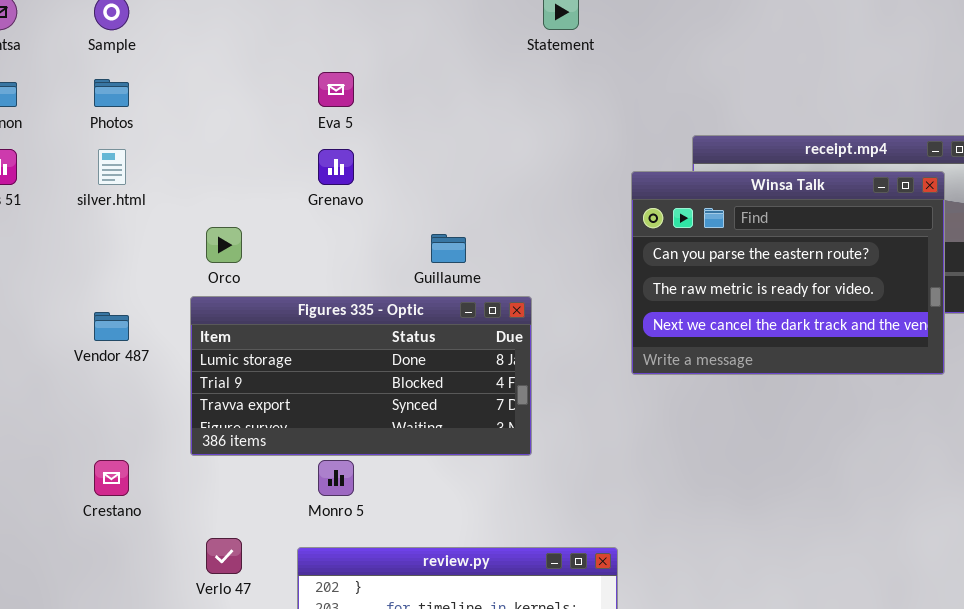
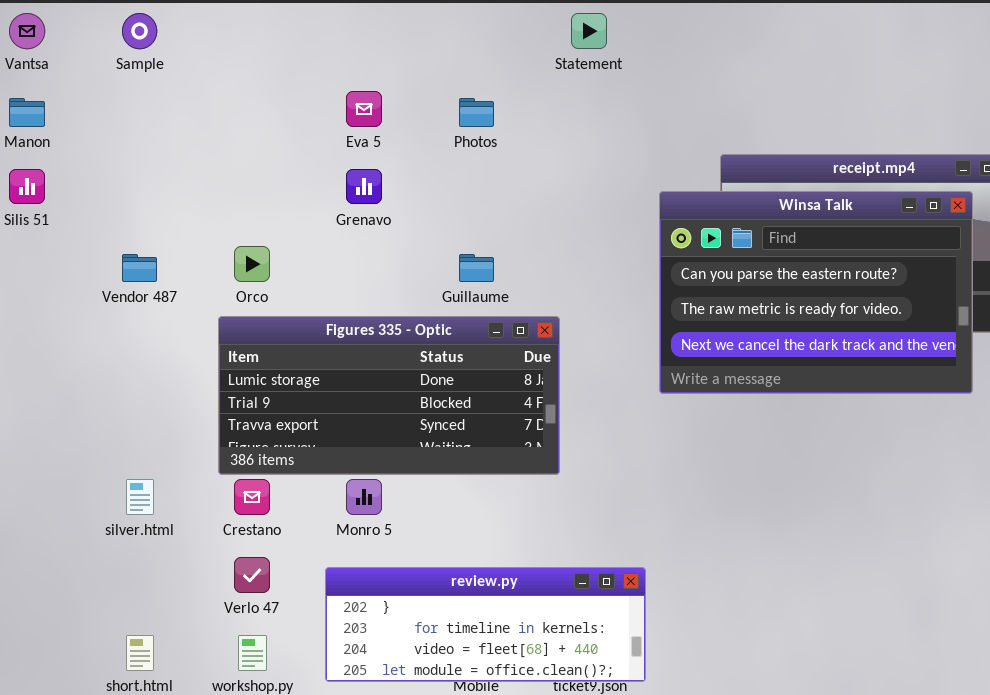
Photos: [94,79,129,107] -> [459,98,494,127], moved
silver.html: [98,149,126,185] -> [126,479,154,515], moved
Vendor 487: [94,312,129,341] -> [122,254,157,282], moved
Crestano: [94,460,129,496] -> [234,479,270,515], moved

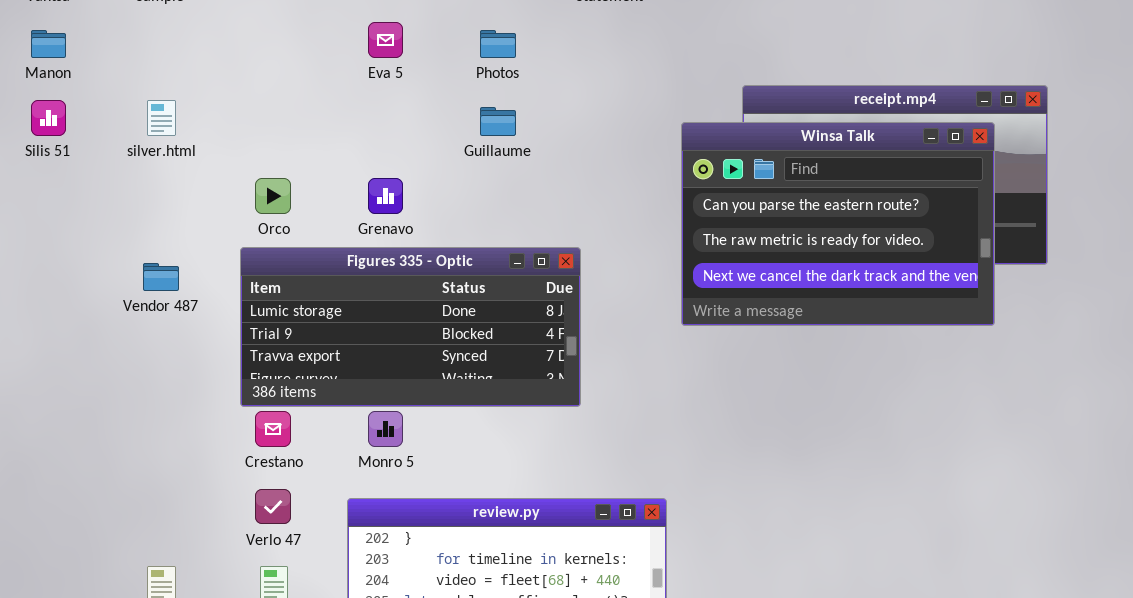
Grenavo: [346,169,382,204] -> [368,178,403,214], moved
Vendor 487: [122,254,157,282] -> [143,263,179,291], moved
Guillaume: [459,254,494,282] -> [480,107,516,136], moved
silver.html: [126,479,154,515] -> [147,100,176,136], moved

